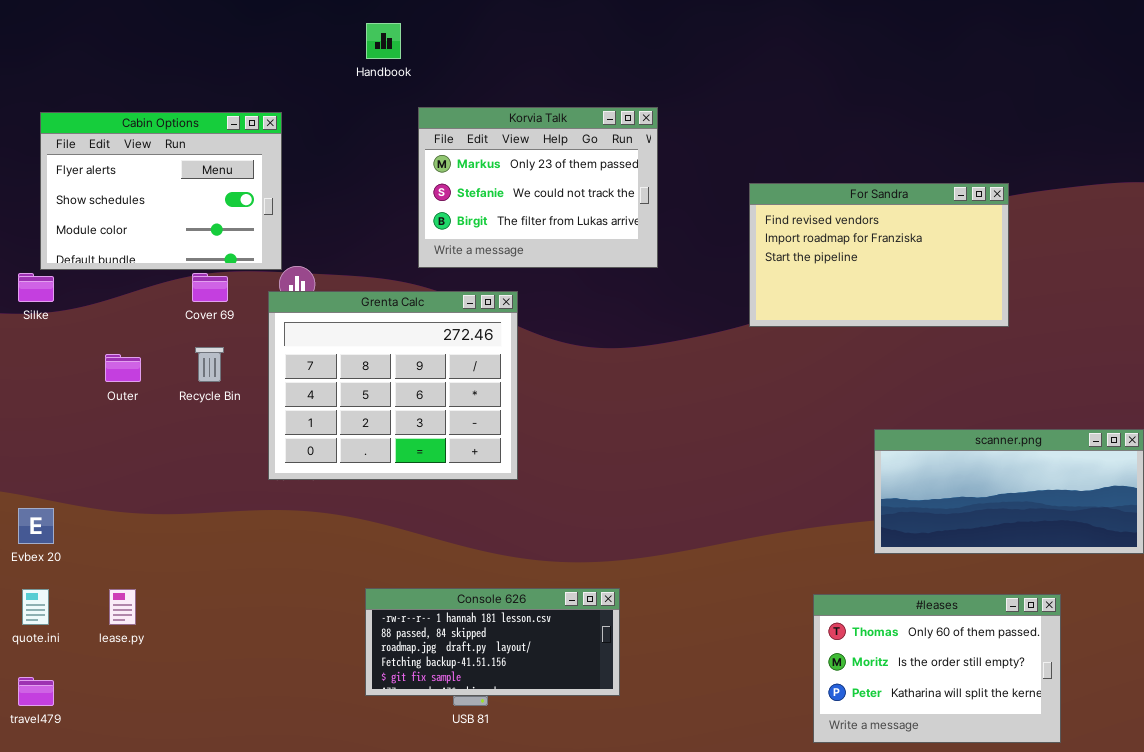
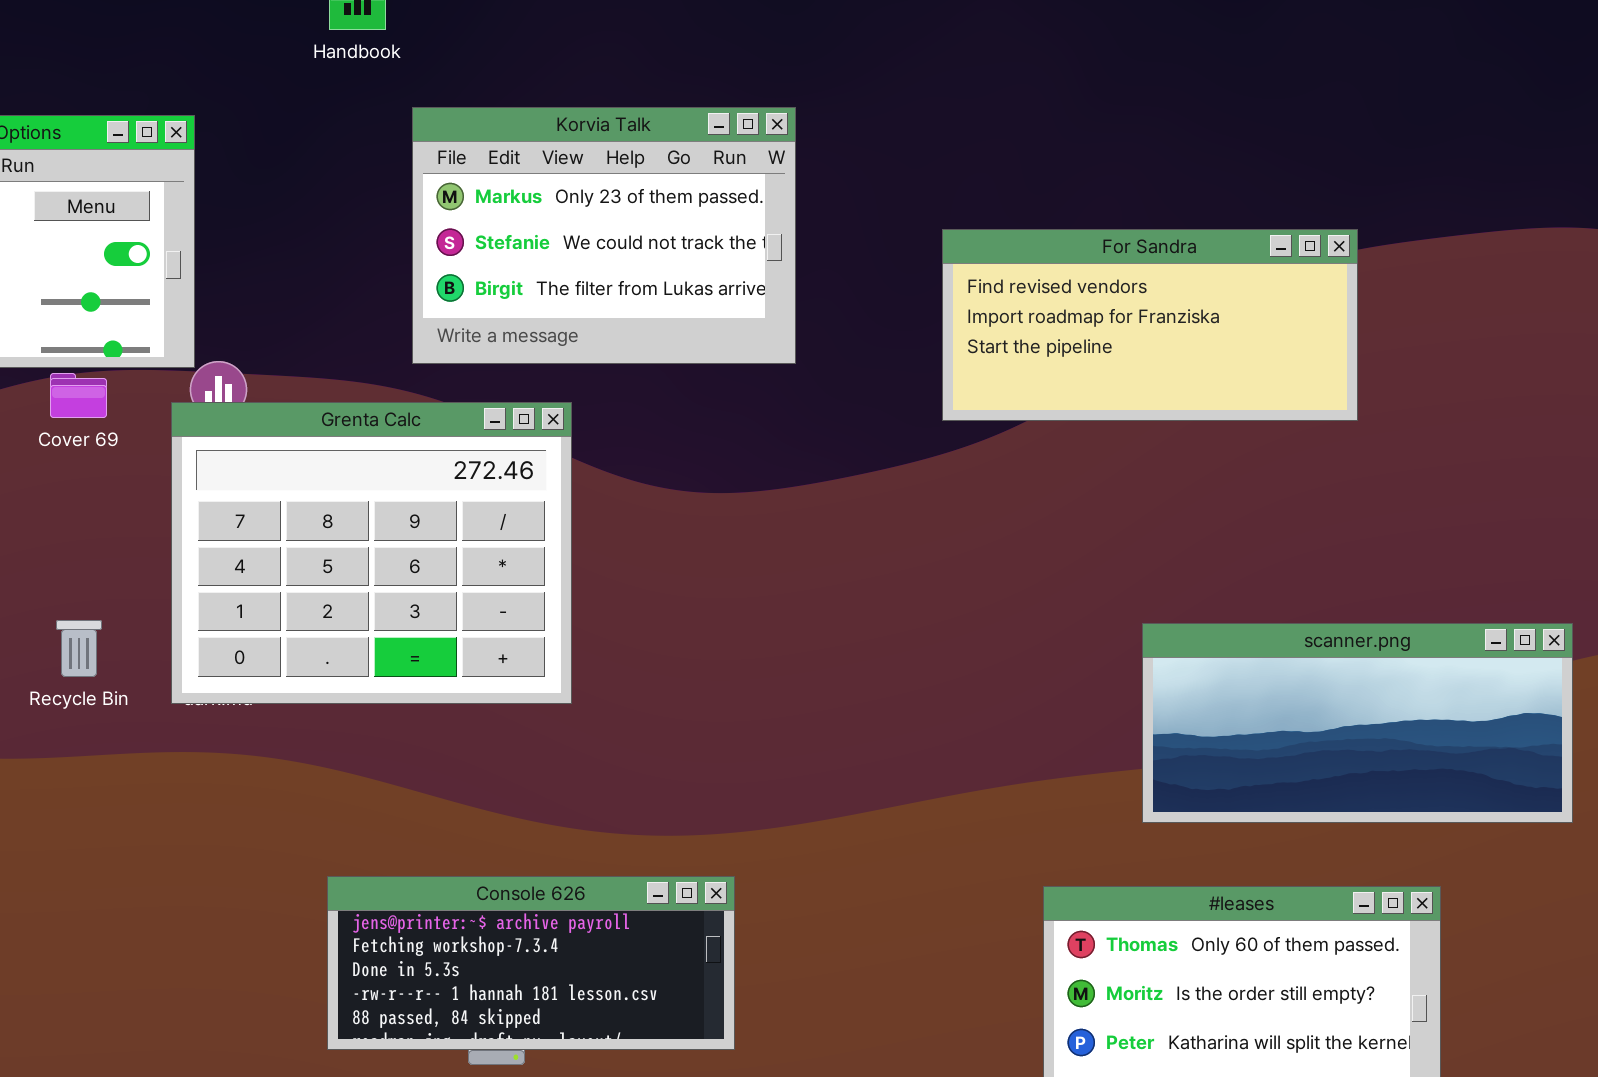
For Sandra: [749,183,1009,327] -> [942,229,1358,421], resized
Recycle Bin: [195,347,224,382] -> [56,620,102,677], moved
Console 626: [365,588,620,696] -> [327,876,735,1050], scrolled up 3 rows

